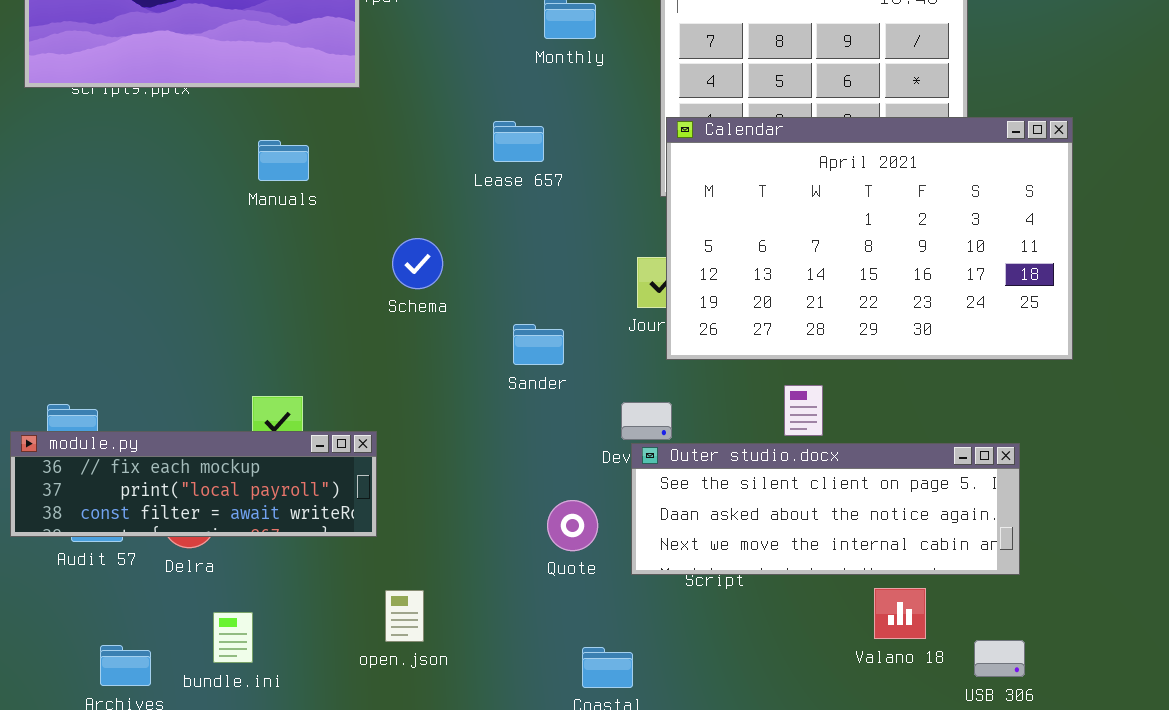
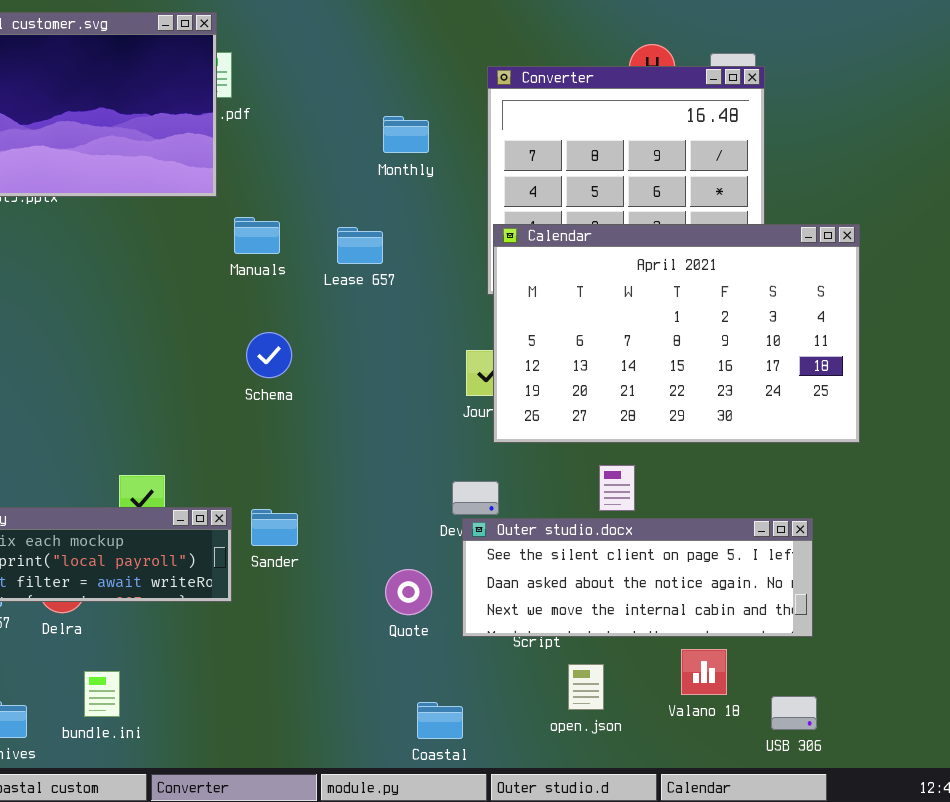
Manuals: [258,140,309,181] -> [234,217,280,254], moved
Sander: [513,324,564,365] -> [251,509,298,546], moved
open.json: [385,590,424,642] -> [568,664,604,710], moved

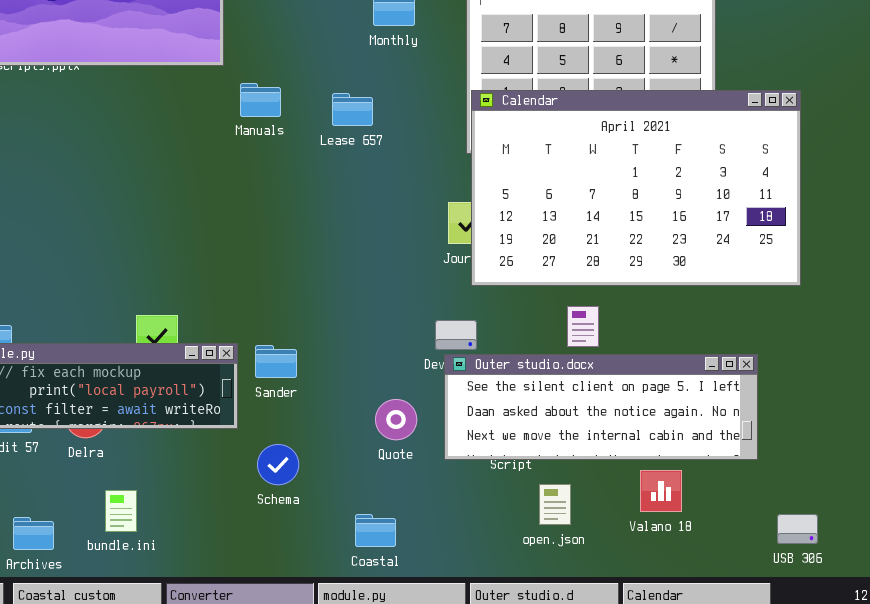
Schema: [246,332,292,378] -> [257,444,299,485], moved
USB 306: [771,696,817,730] -> [777,514,818,544], moved
Coastal: [417,702,463,739] -> [355,514,396,547], moved

